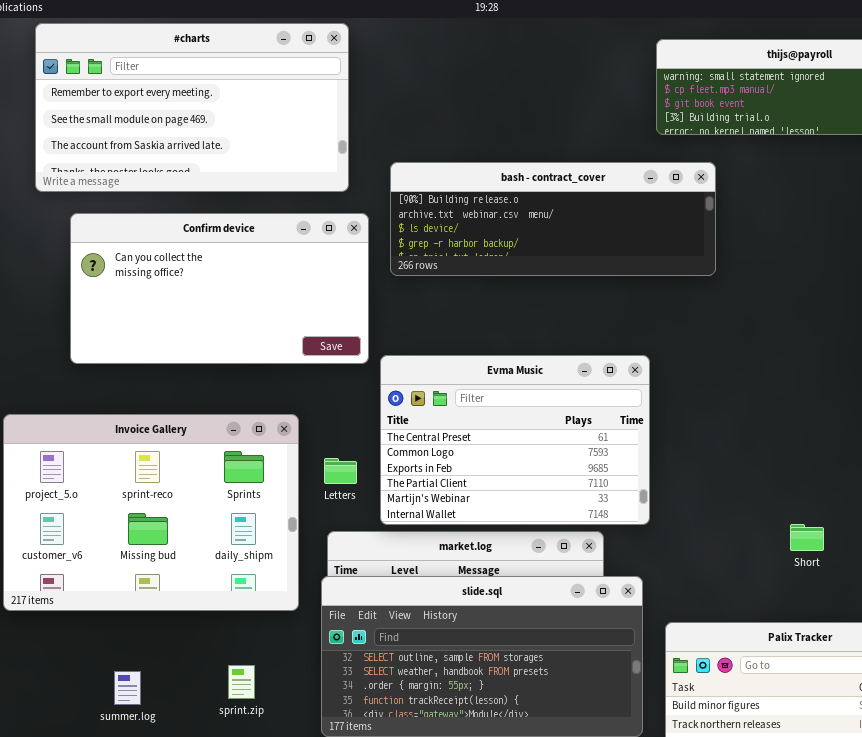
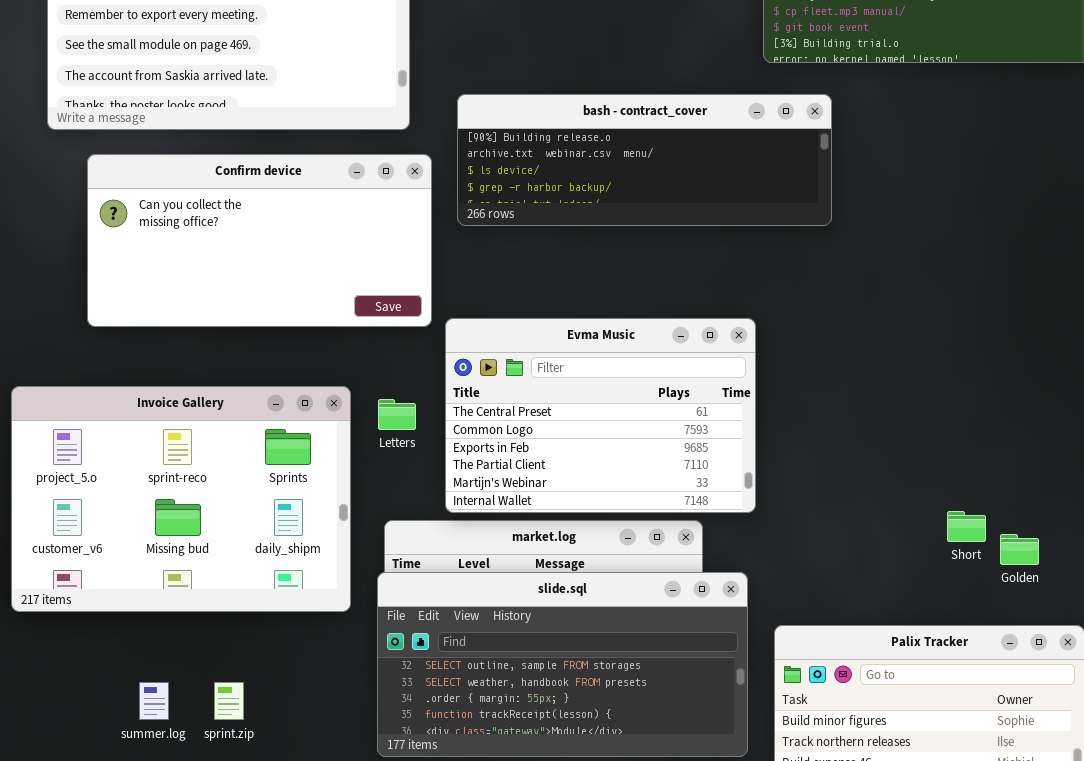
Letters: [324,458,357,484] -> [378,399,416,430], moved
Short: [790,524,824,551] -> [947,511,986,542], moved
sprint.zip: [228,665,255,699] -> [214,682,244,720], moved

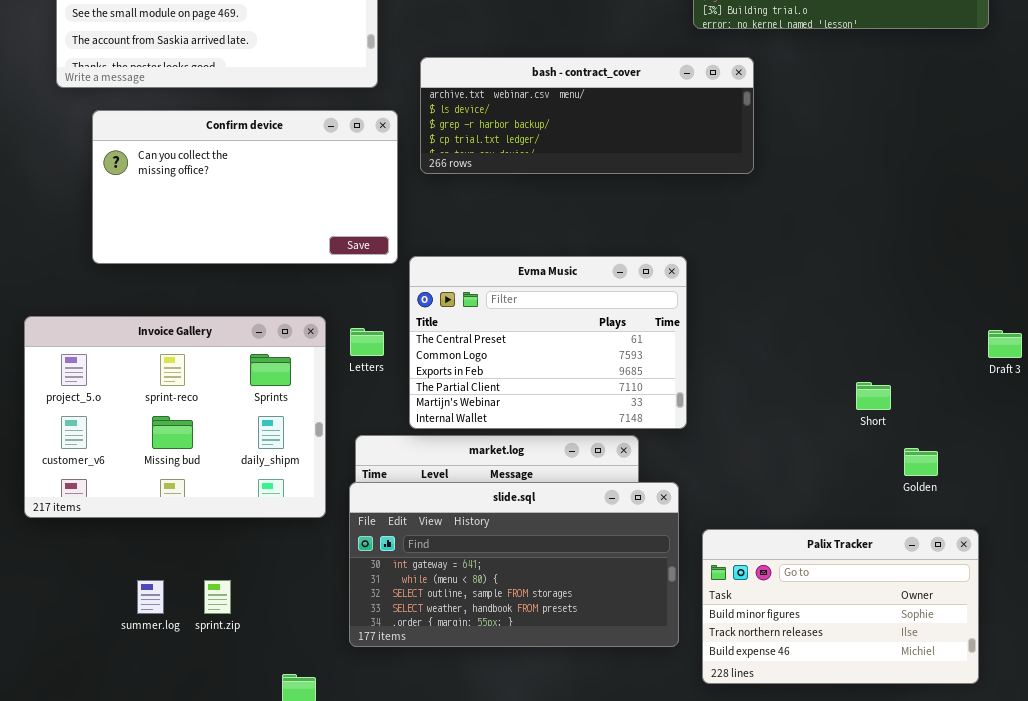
bash - contract_cover: [457,94,832,226] -> [420,57,754,174], scrolled down 1 row
Short: [947,511,986,542] -> [856,382,891,410], moved
slide.sql: [377,572,748,757] -> [349,482,679,647], scrolled up 2 rows

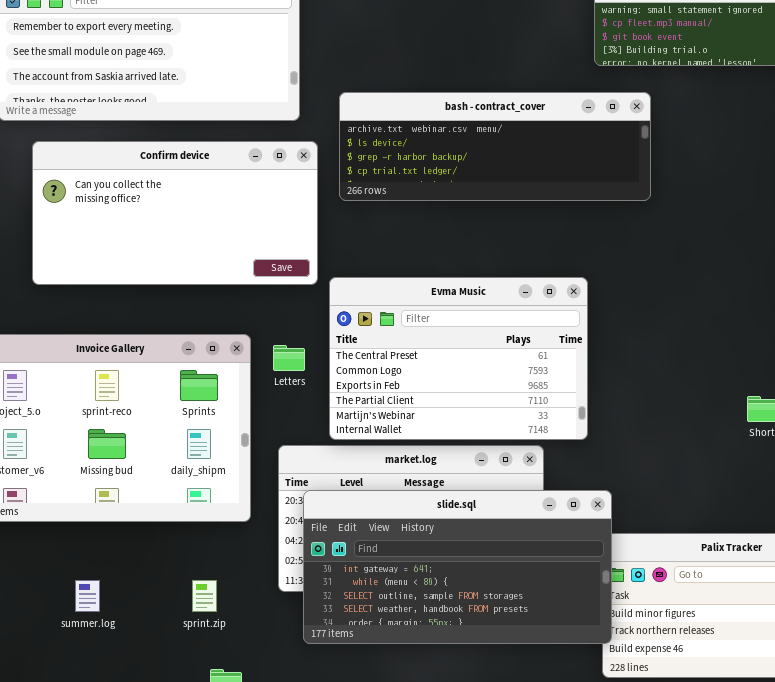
slide.sql: [349,482,679,647] -> [303,490,612,644], moved
sprint.zip: [204,580,231,614] -> [192,580,217,612], moved

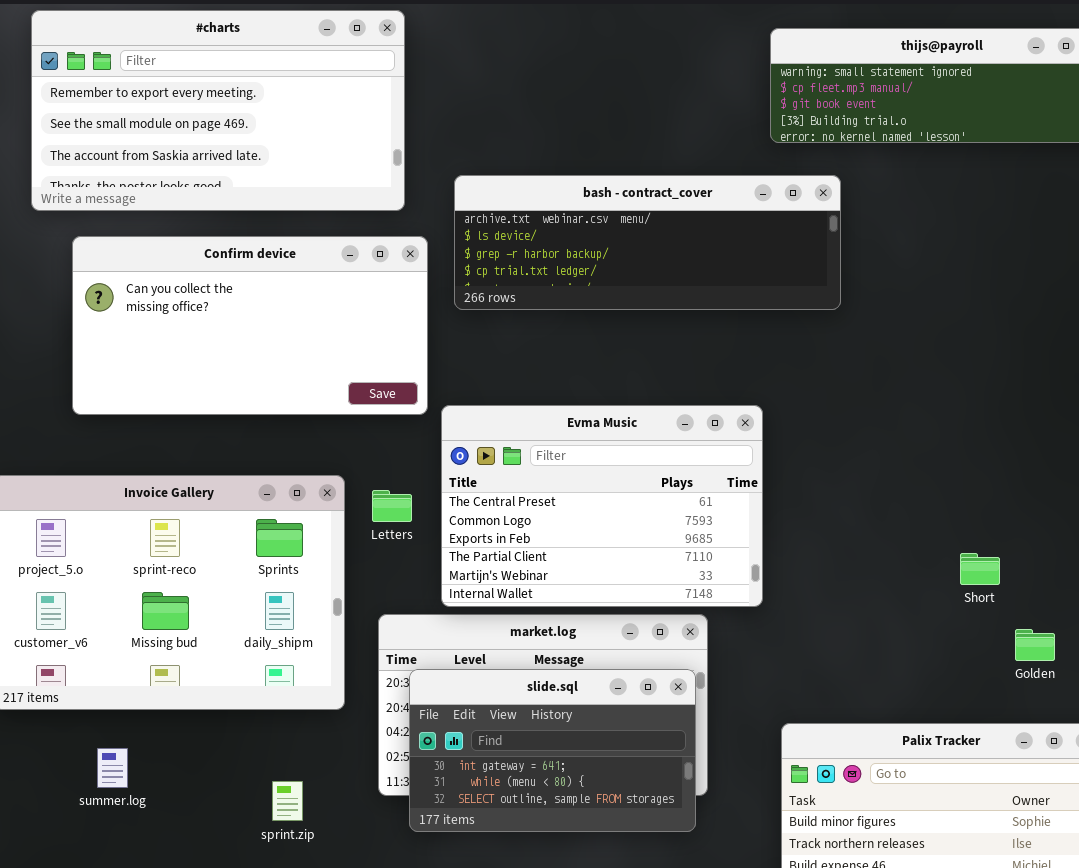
slide.sql: [303,490,612,644] -> [409,669,696,832], resized
summer.log: [75,580,100,612] -> [97,748,128,788], moved

